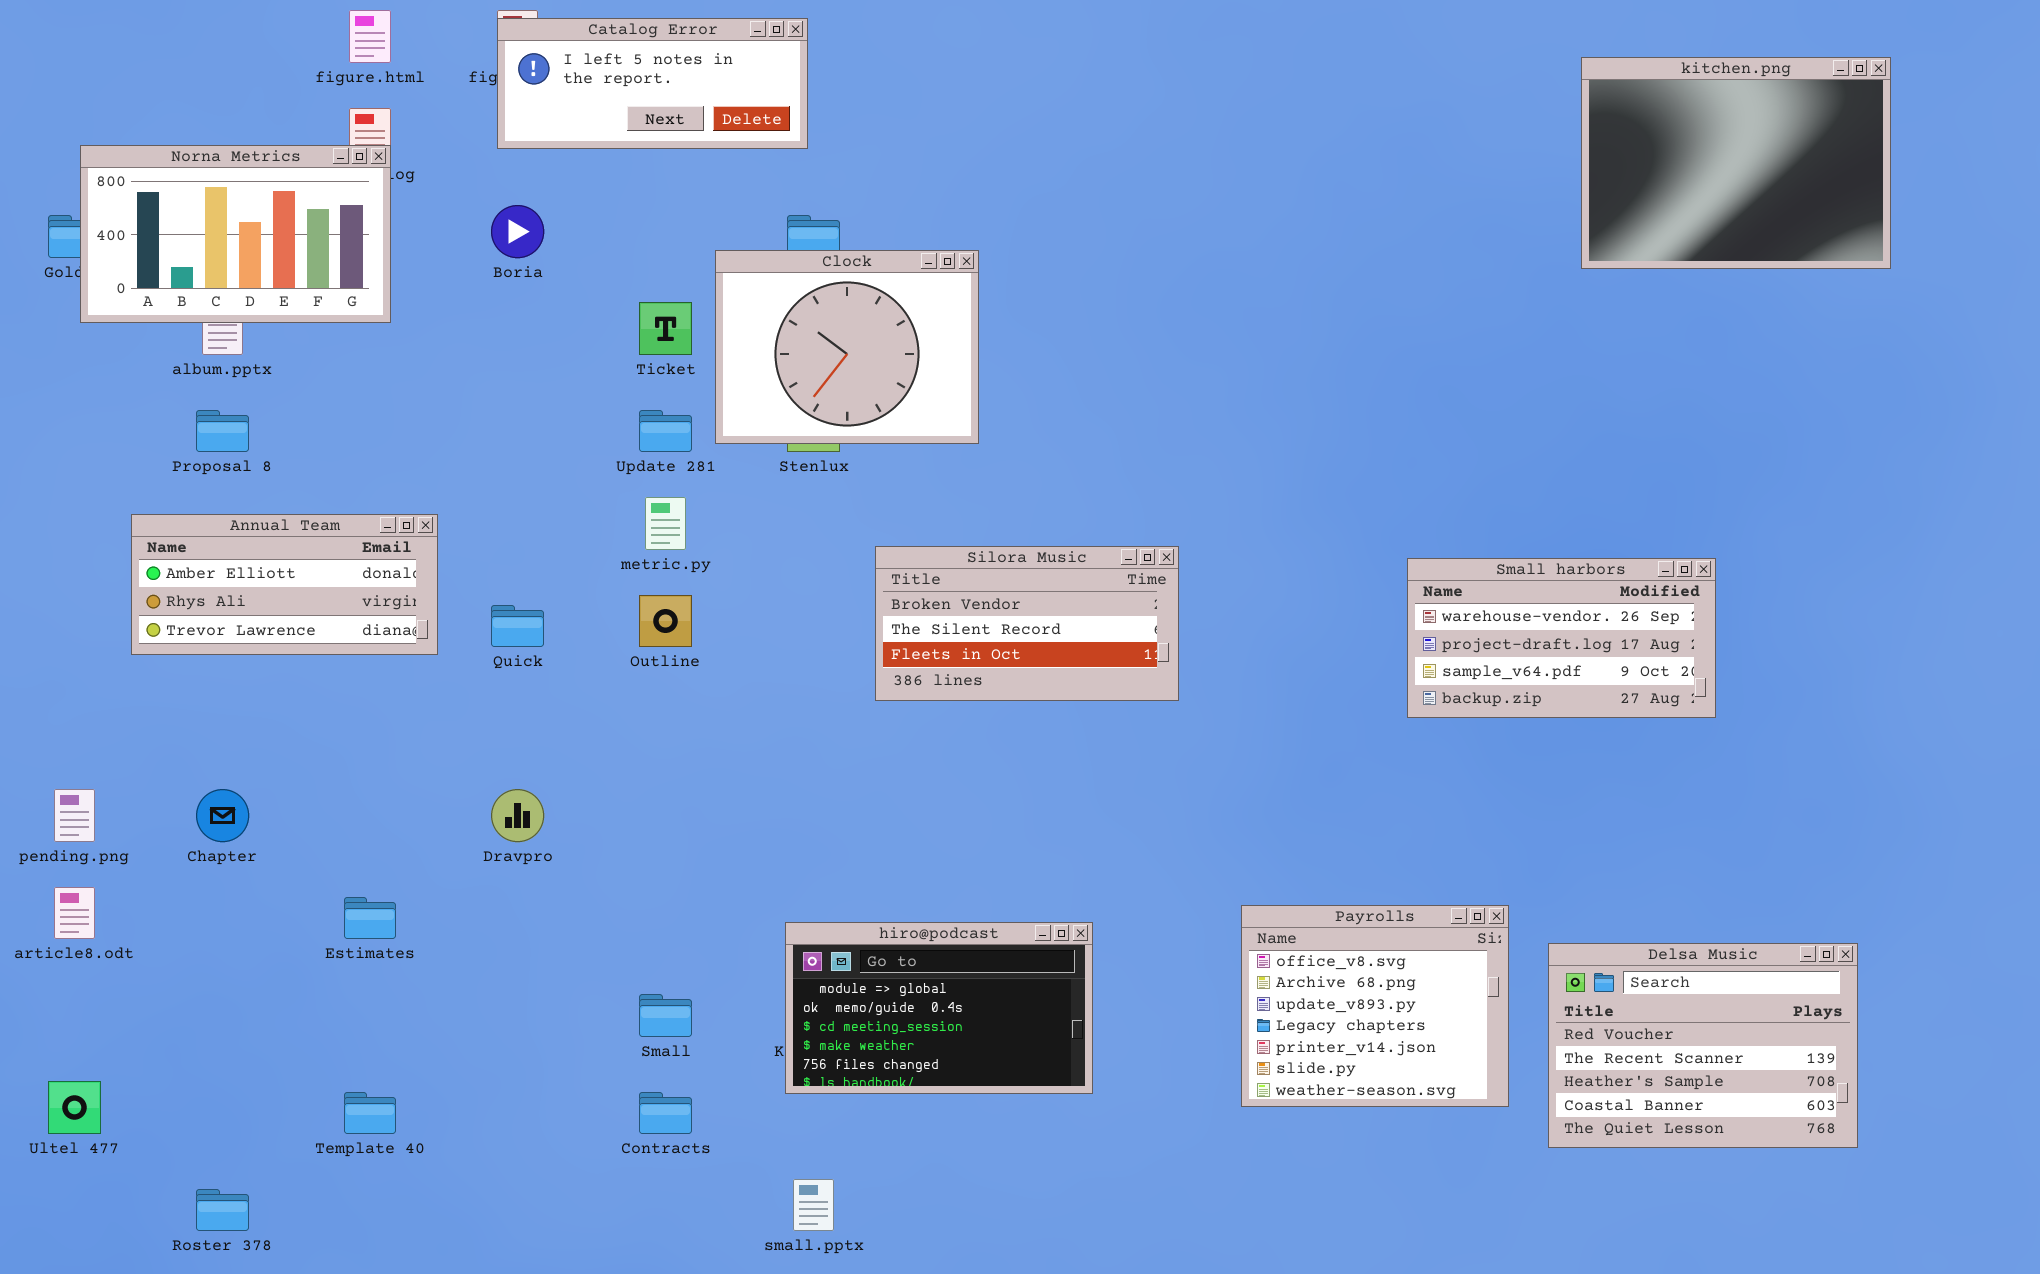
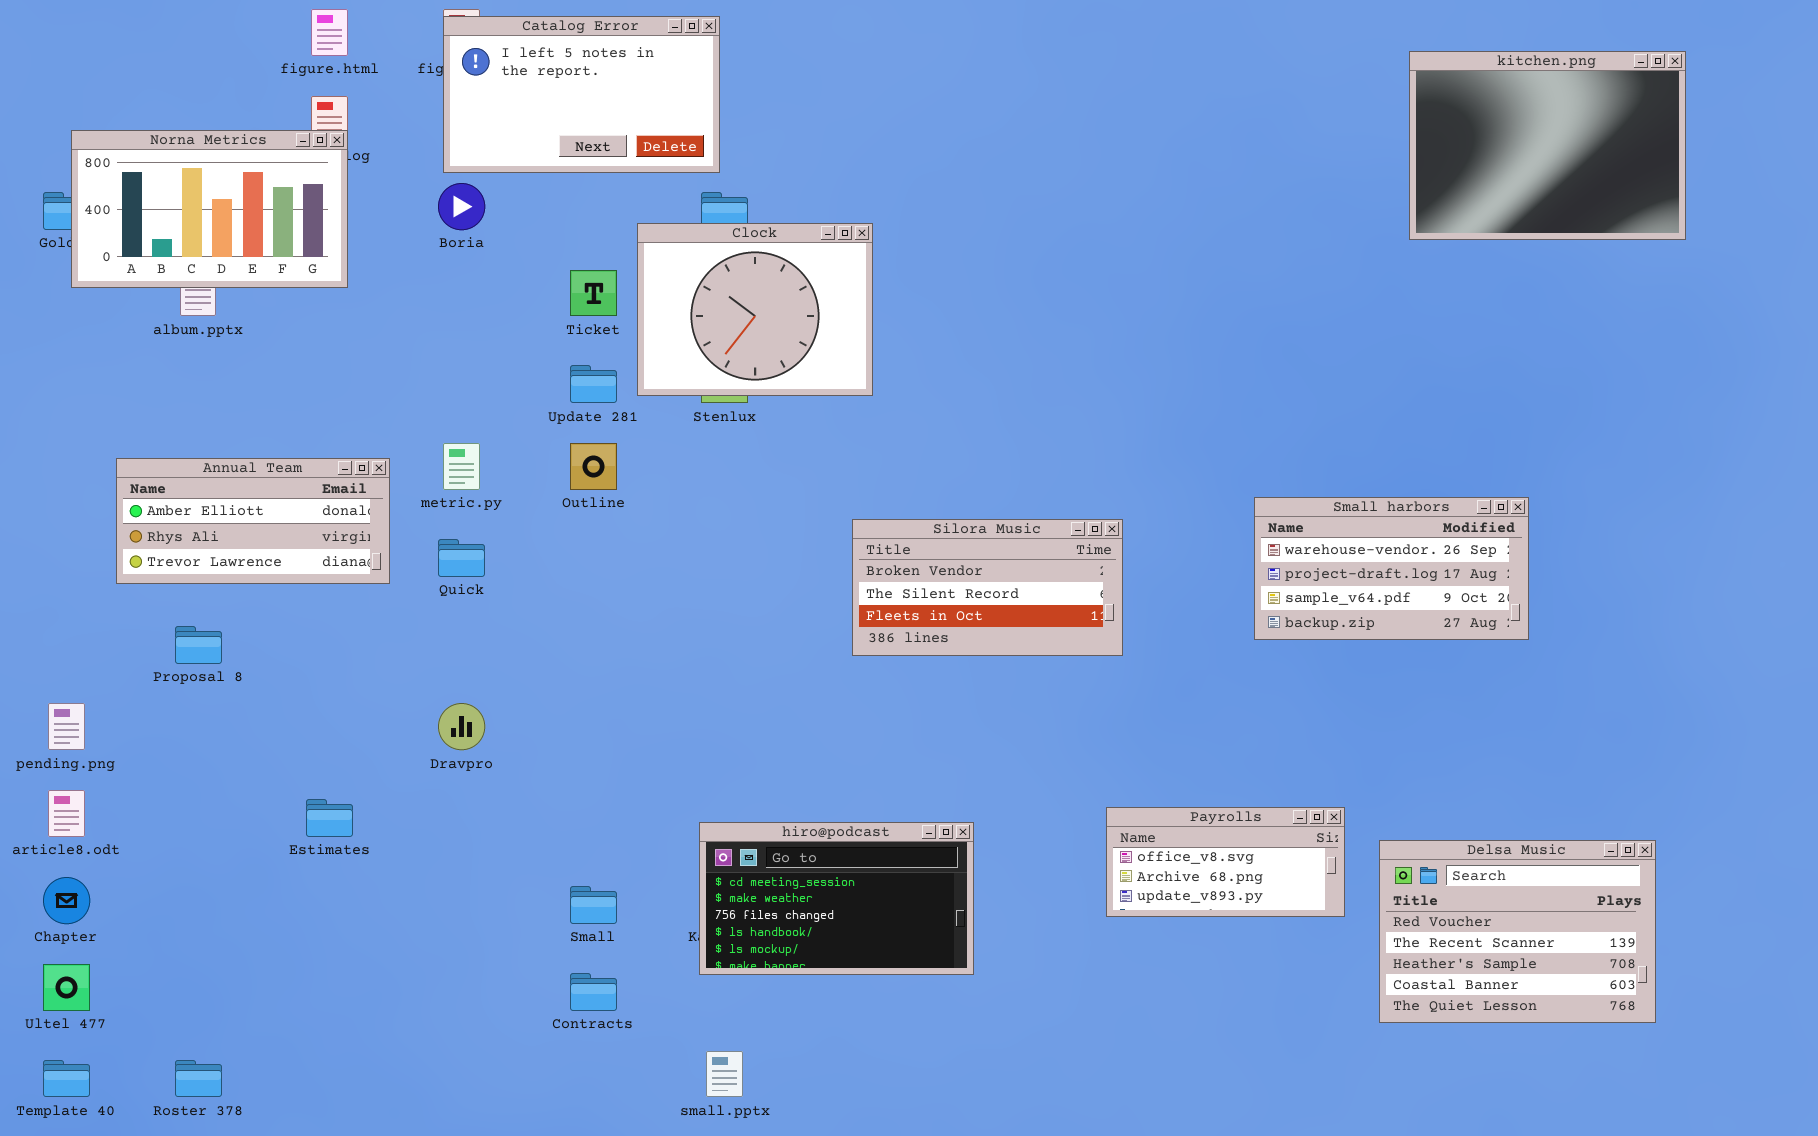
Catalog Error: [497,18,808,149] -> [443,16,720,173], resized
Proposal 8: [196,410,249,452] -> [175,626,222,664], moved
metric.py: [645,497,686,550] -> [443,443,480,490], moved
Silora Music: [875,546,1179,701] -> [852,519,1123,656], moved
Outline: [639,595,692,647] -> [570,443,617,490], moved
Chapter: [196,789,249,842] -> [43,877,90,924], moved
Payrolls: [1241,905,1509,1107] -> [1106,807,1345,917], resized
hiro@podcast: [785,922,1093,1094] -> [699,822,974,975], scrolled down 2 rows
Template 40: [344,1092,396,1134] -> [43,1060,90,1097], moved

